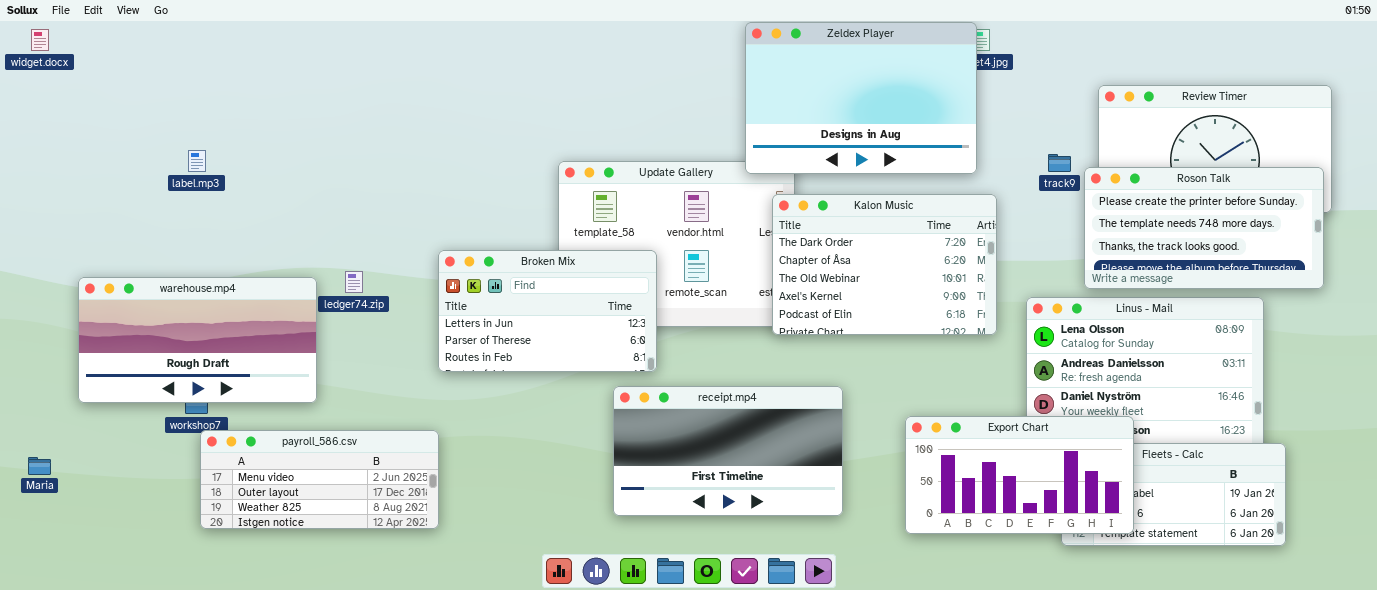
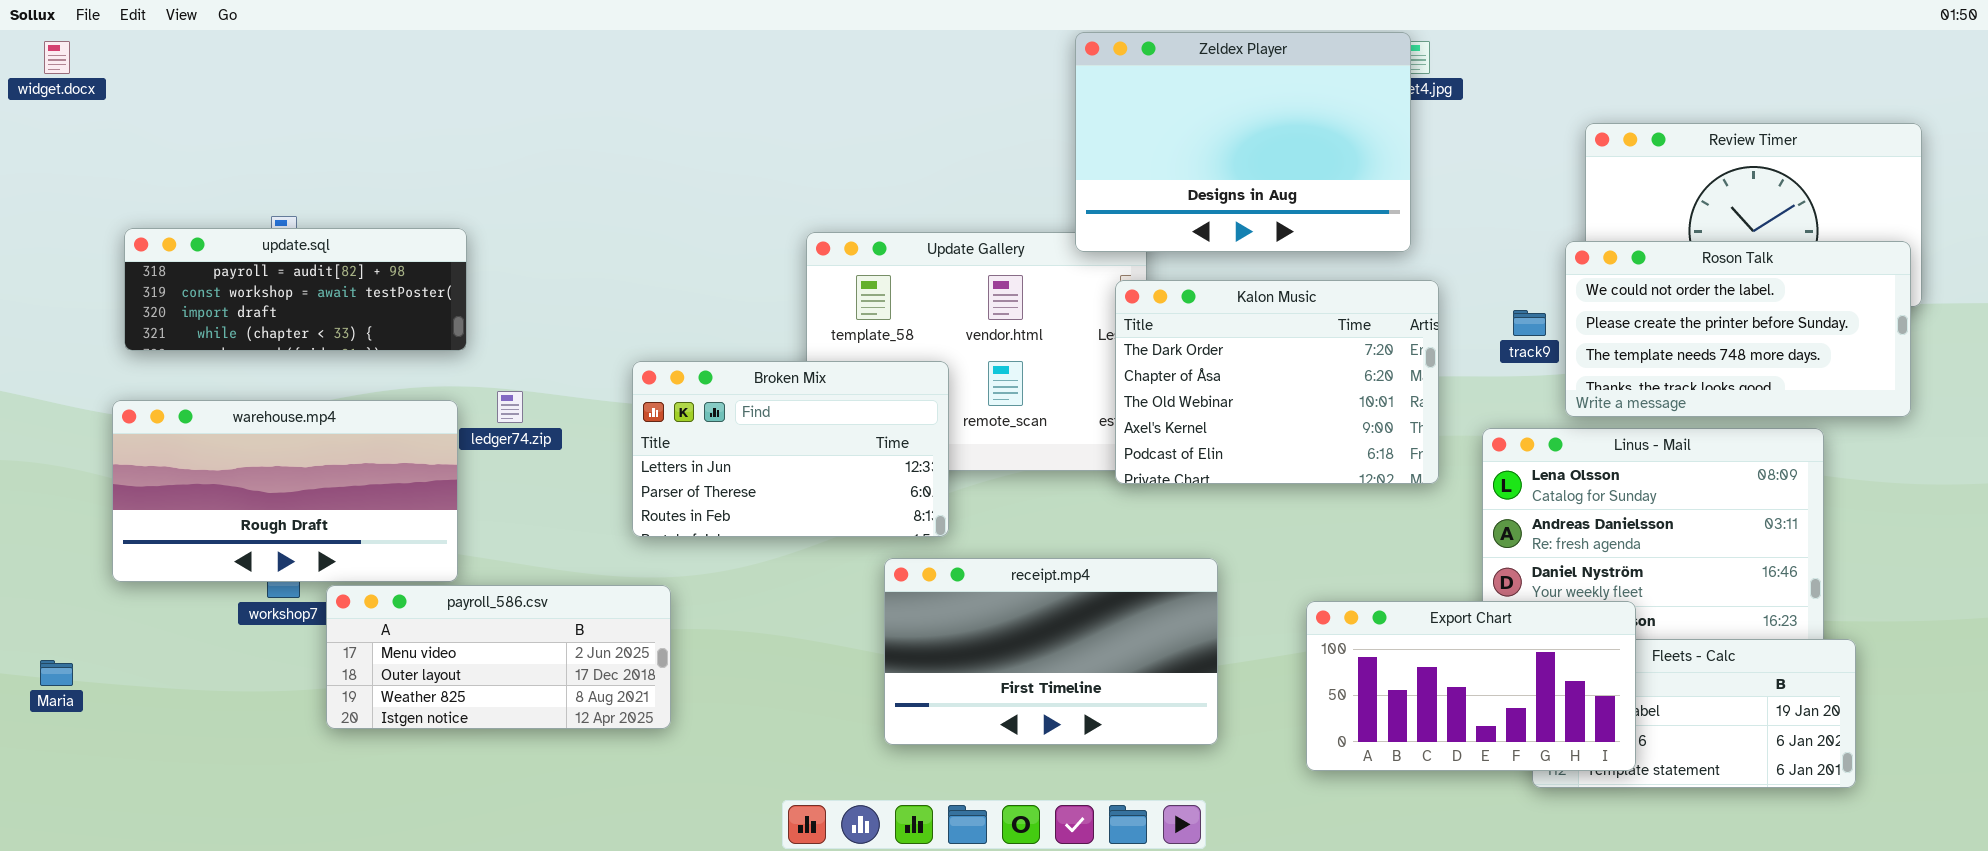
track9: [1048,154,1071,172] -> [1513,310,1546,336], moved
update.sql: none -> [124,228,467,351], opened
Roson Talk: [1084,167,1324,289] -> [1565,241,1911,417], scrolled up 1 row
payroll_586.csv: [200,430,439,529] -> [326,585,671,729], moved

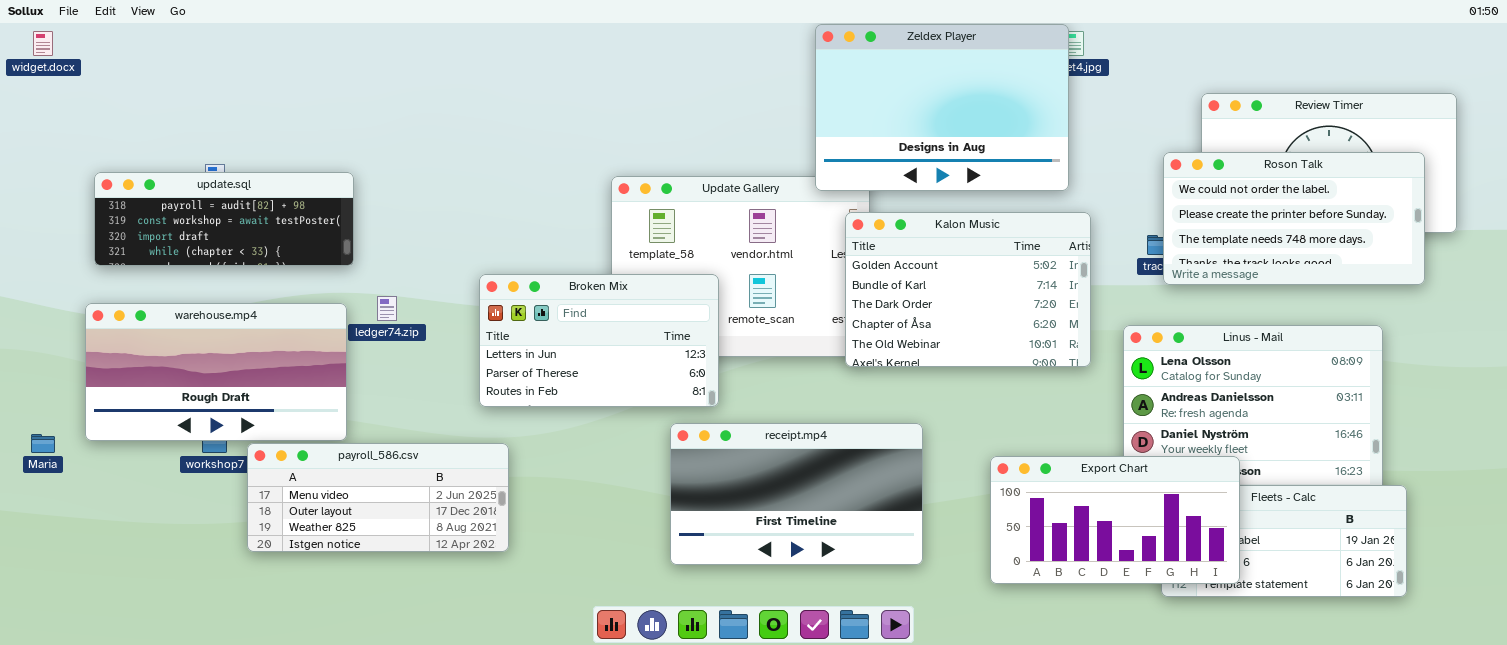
Roson Talk: [1565,241,1911,417] -> [1163,152,1425,285], moved
Kalon Music: [1115,280,1439,484] -> [845,212,1091,367], scrolled up 2 rows
Maria: [40,660,73,686] -> [31,434,55,453], moved

